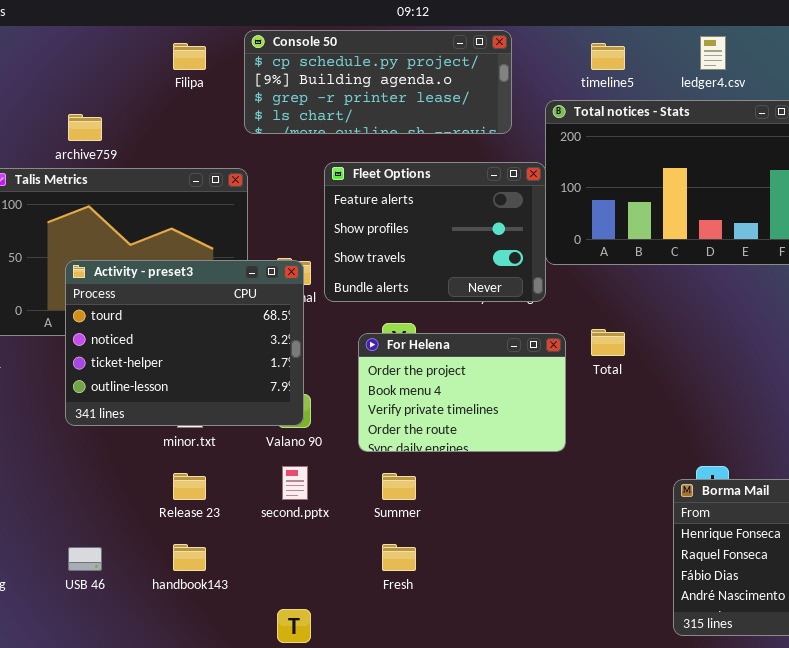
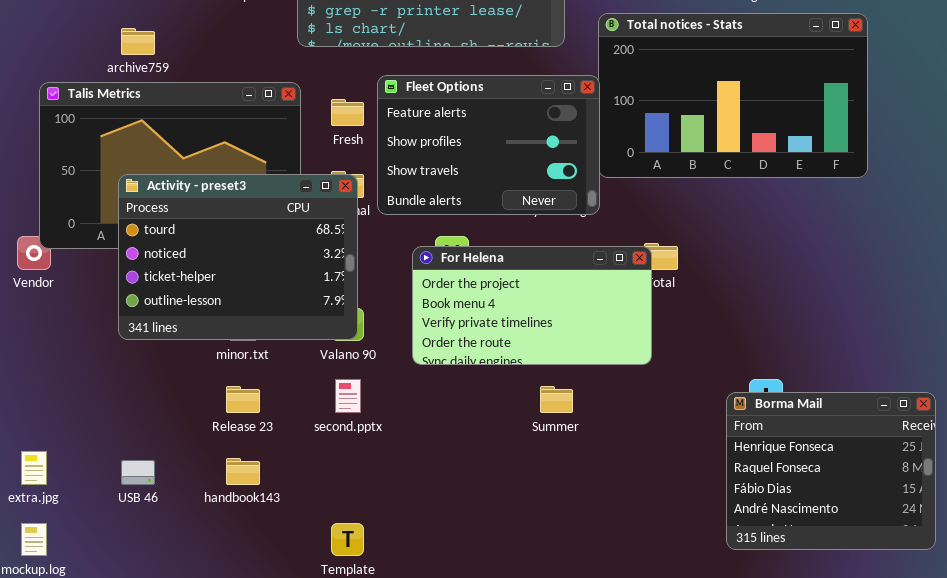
For Helena: [358,333,566,452] -> [412,246,652,365], resized
Summer: [382,473,416,500] -> [540,386,573,413], moved
Fresh: [382,544,416,571] -> [331,99,364,126], moved

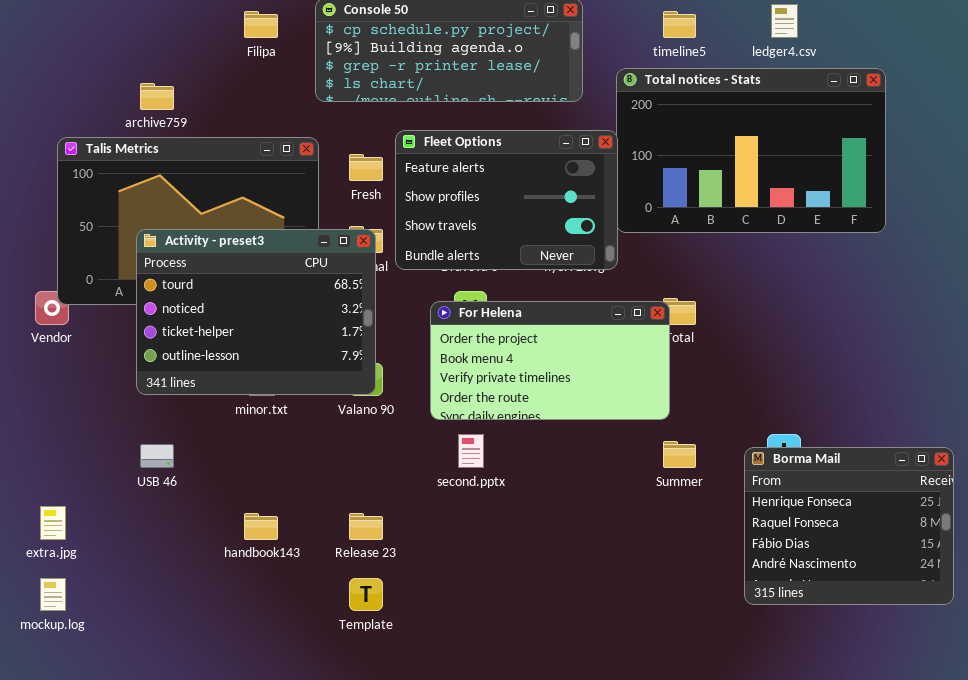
second.pptx: [335,379,361,413] -> [458,434,484,468], moved
Release 23: [226,386,260,413] -> [349,513,383,540], moved
Summer: [540,386,573,413] -> [663,441,696,468], moved
USB 46: [121,460,155,485] -> [140,444,174,468], moved

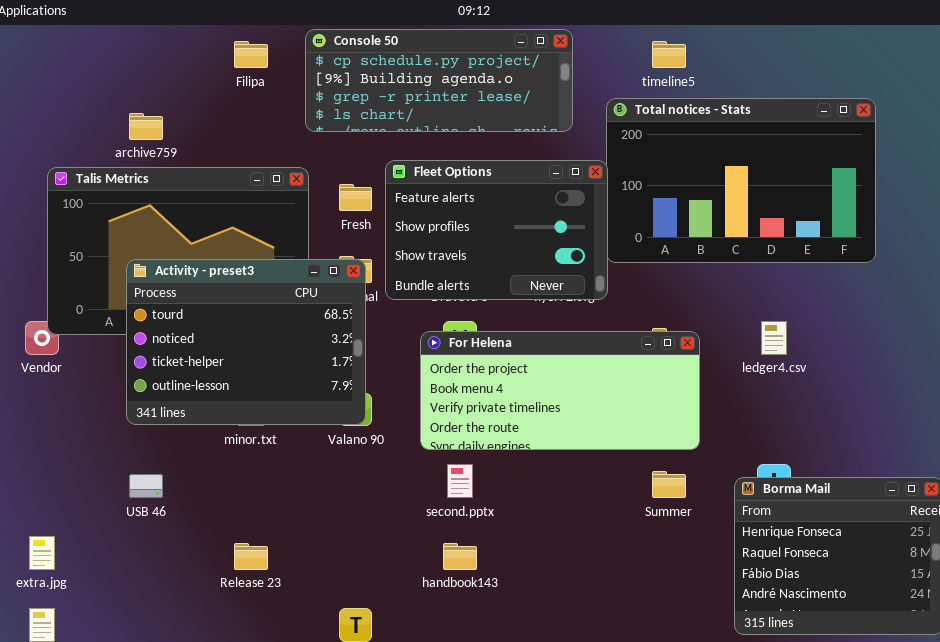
ledger4.csv: [771,4,798,38] -> [761,321,787,355], moved
For Helena: [430,301,670,420] -> [420,331,700,450], resized
handbook143: [244,513,278,540] -> [443,543,477,570], moved
Release 23: [349,513,383,540] -> [234,543,268,570], moved

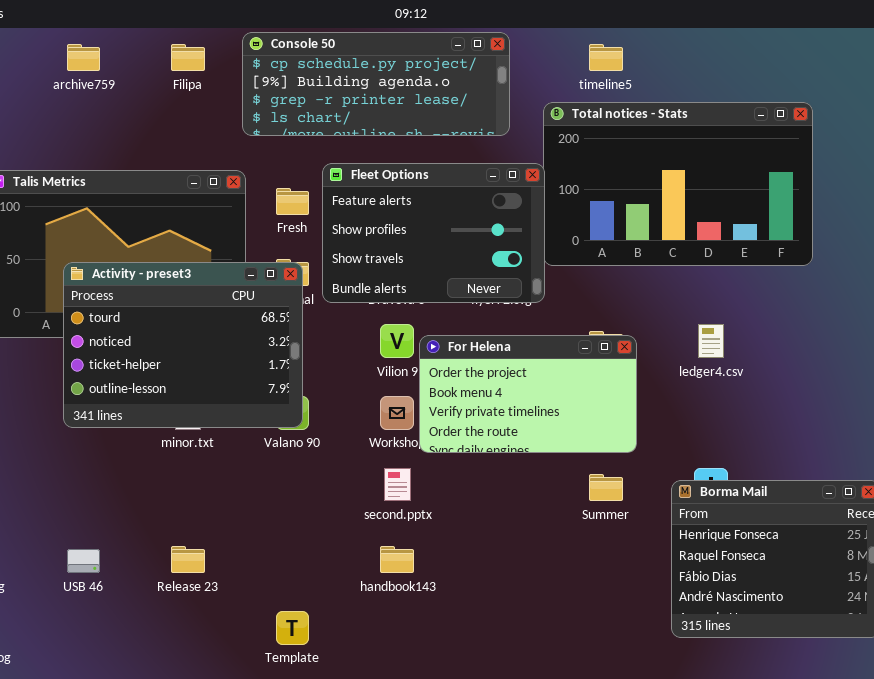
archive759: [129,113,163,140] -> [67,44,100,71], moved
For Helena: [420,331,700,450] -> [419,335,637,453], resized
USB 46: [129,474,163,498] -> [67,549,100,573], moved

